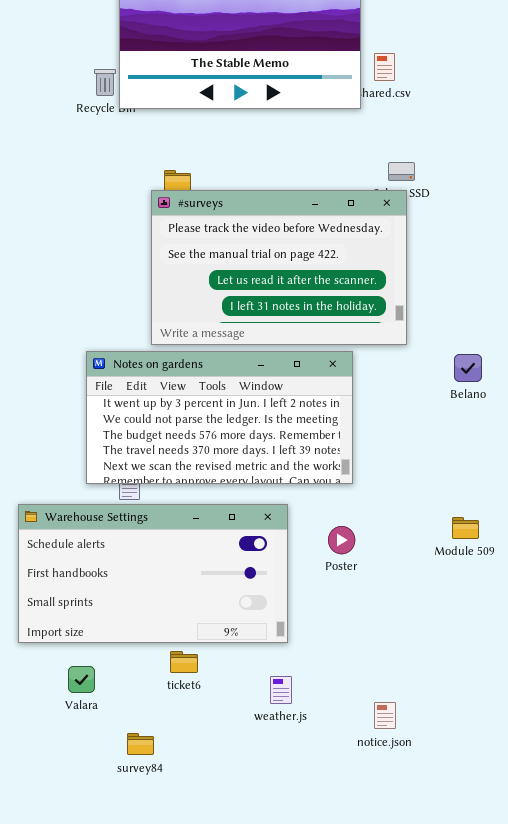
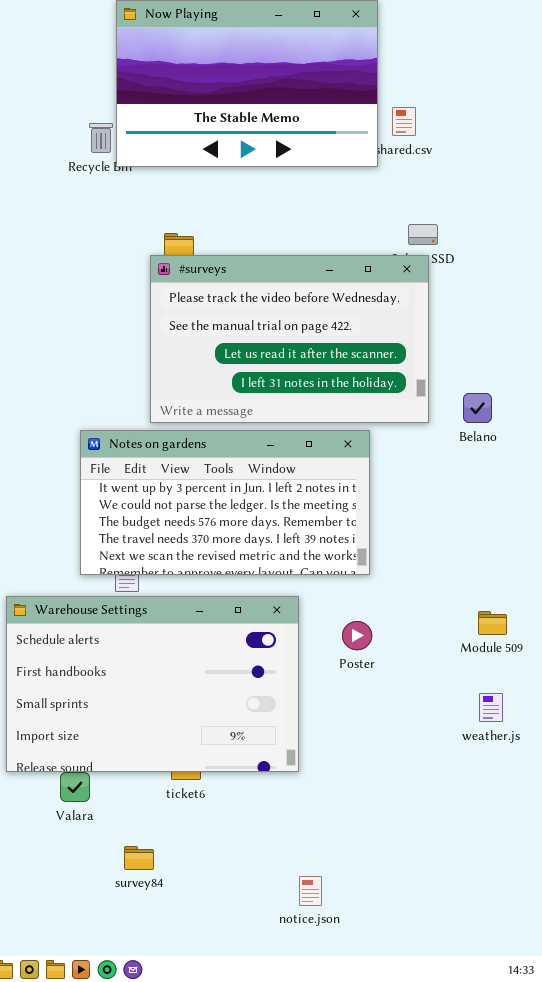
Belano: [454,354,482,382] -> [463,393,492,423], moved
Warehouse Settings: [18,504,288,643] -> [6,596,299,772], resized
weather.js: [270,676,292,704] -> [479,693,503,722], moved
notice.json: [374,702,396,729] -> [299,876,322,906], moved

